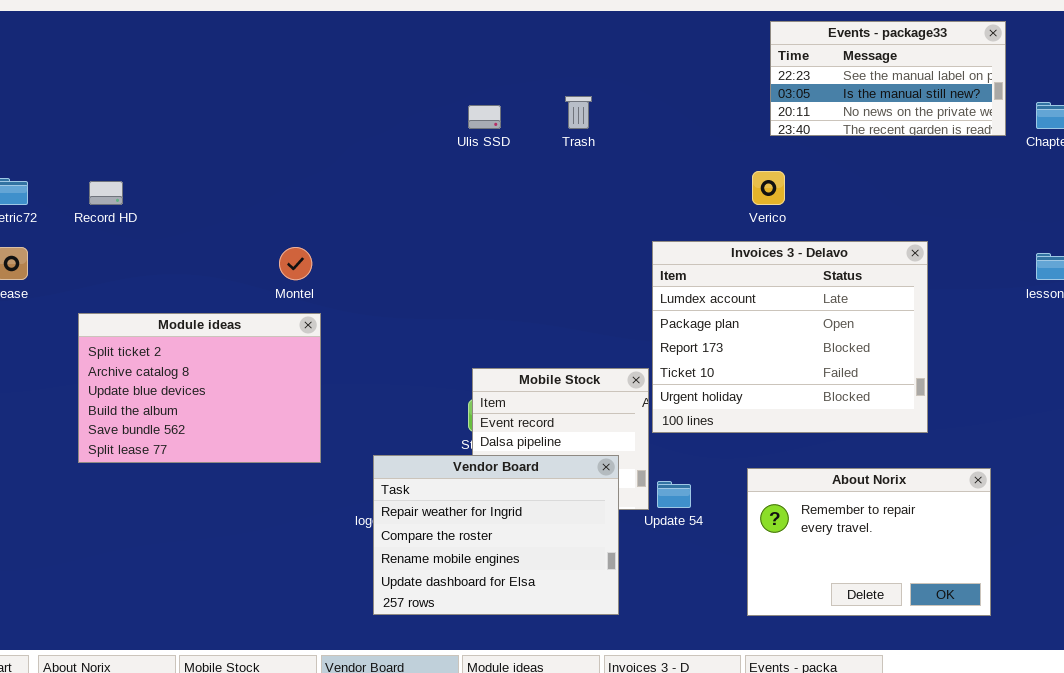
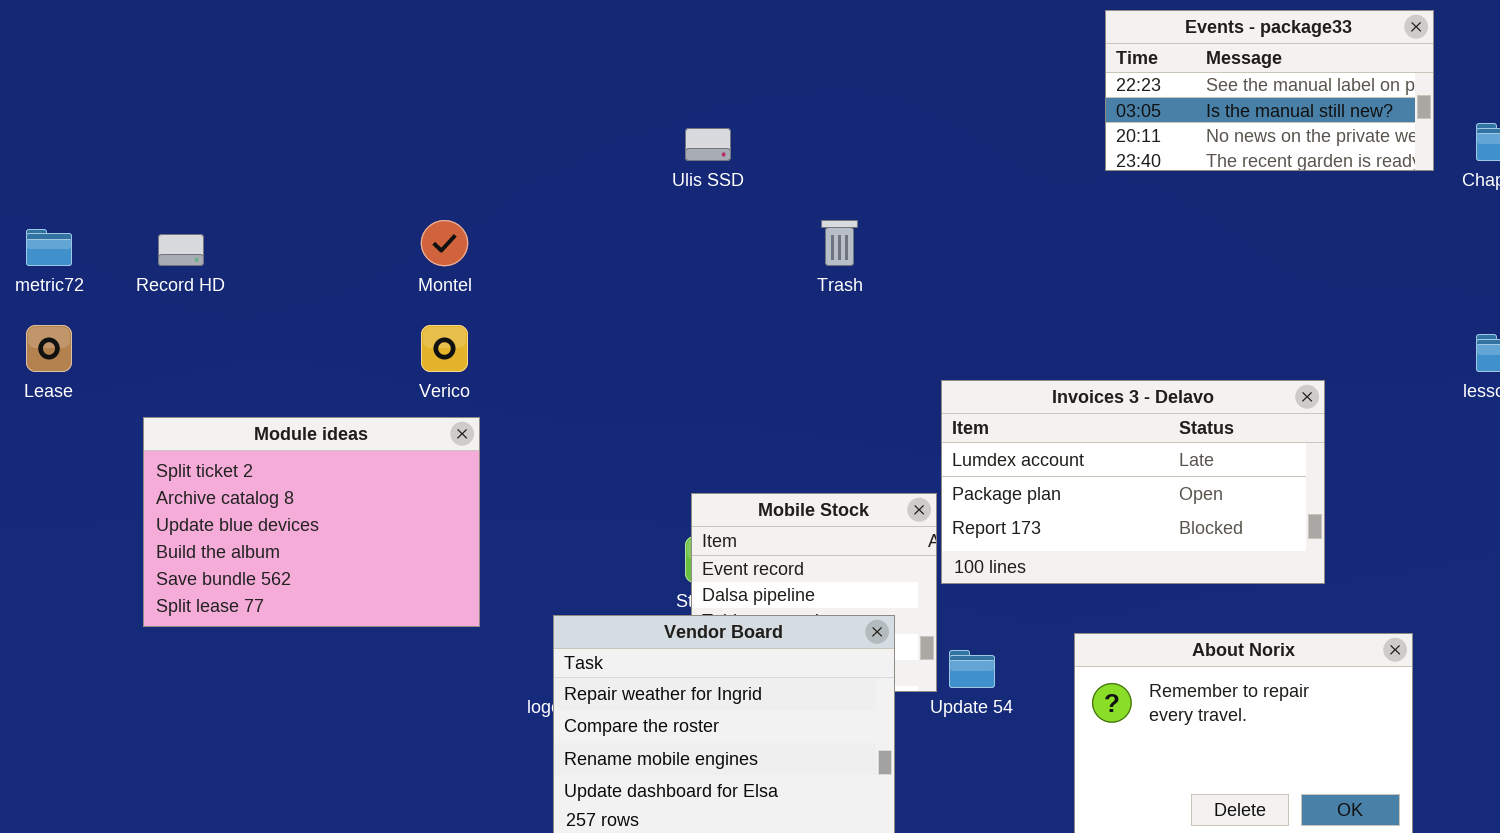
Trash: [565,96,592,129] -> [821,220,858,266], moved
Verico: [752,171,785,205] -> [421,325,468,372], moved
Invoices 3 - Delavo: [652,241,928,433] -> [941,380,1325,584], resized
Montel: [279,247,312,280] -> [421,220,468,266], moved

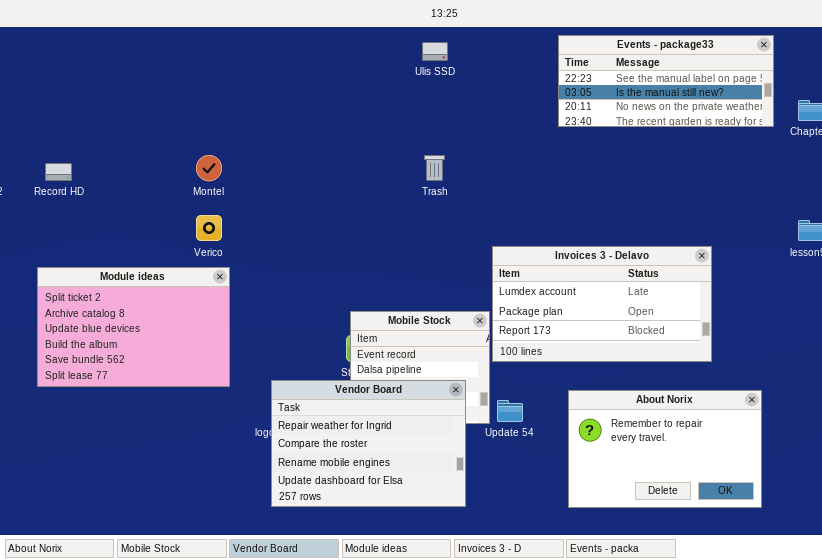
Events - package33: [1105,10,1434,171] -> [558,35,774,127], resized
Ulis SSD: [685,128,731,161] -> [422,42,448,61], moved

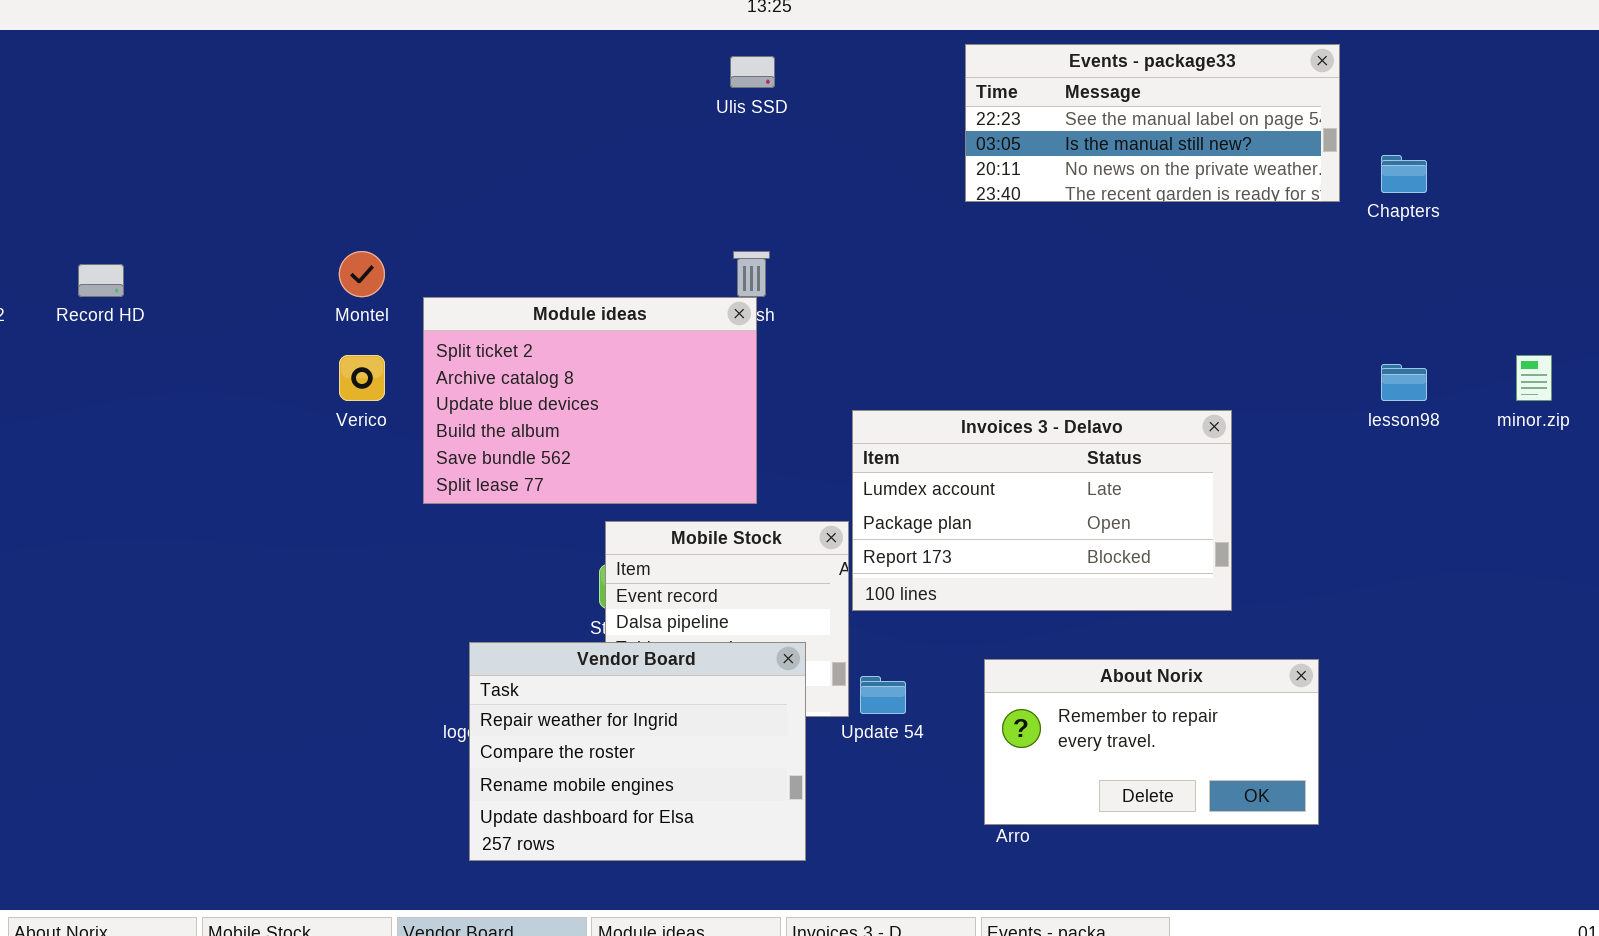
Module ideas: [37,267,230,387] -> [423,297,757,504], moved
About Norix: [568,390,762,508] -> [984,659,1319,825], resized

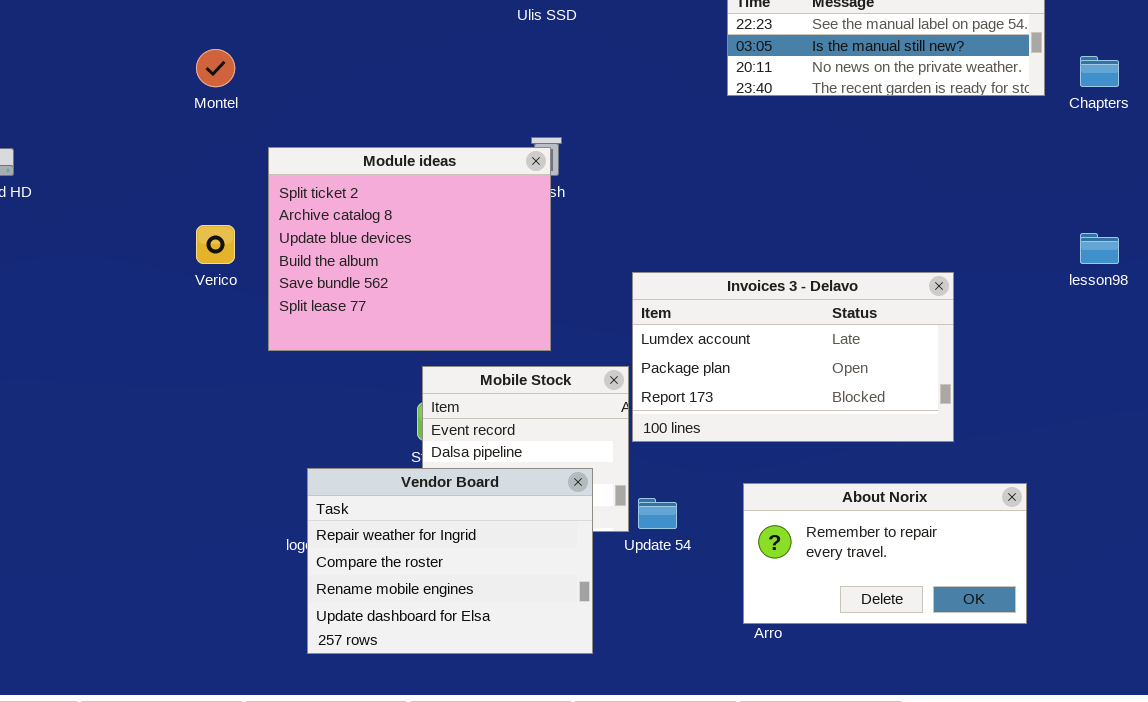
Montel: [339,251,385,297] -> [196,49,235,87], moved
Module ideas: [423,297,757,504] -> [268,147,551,351], resized

